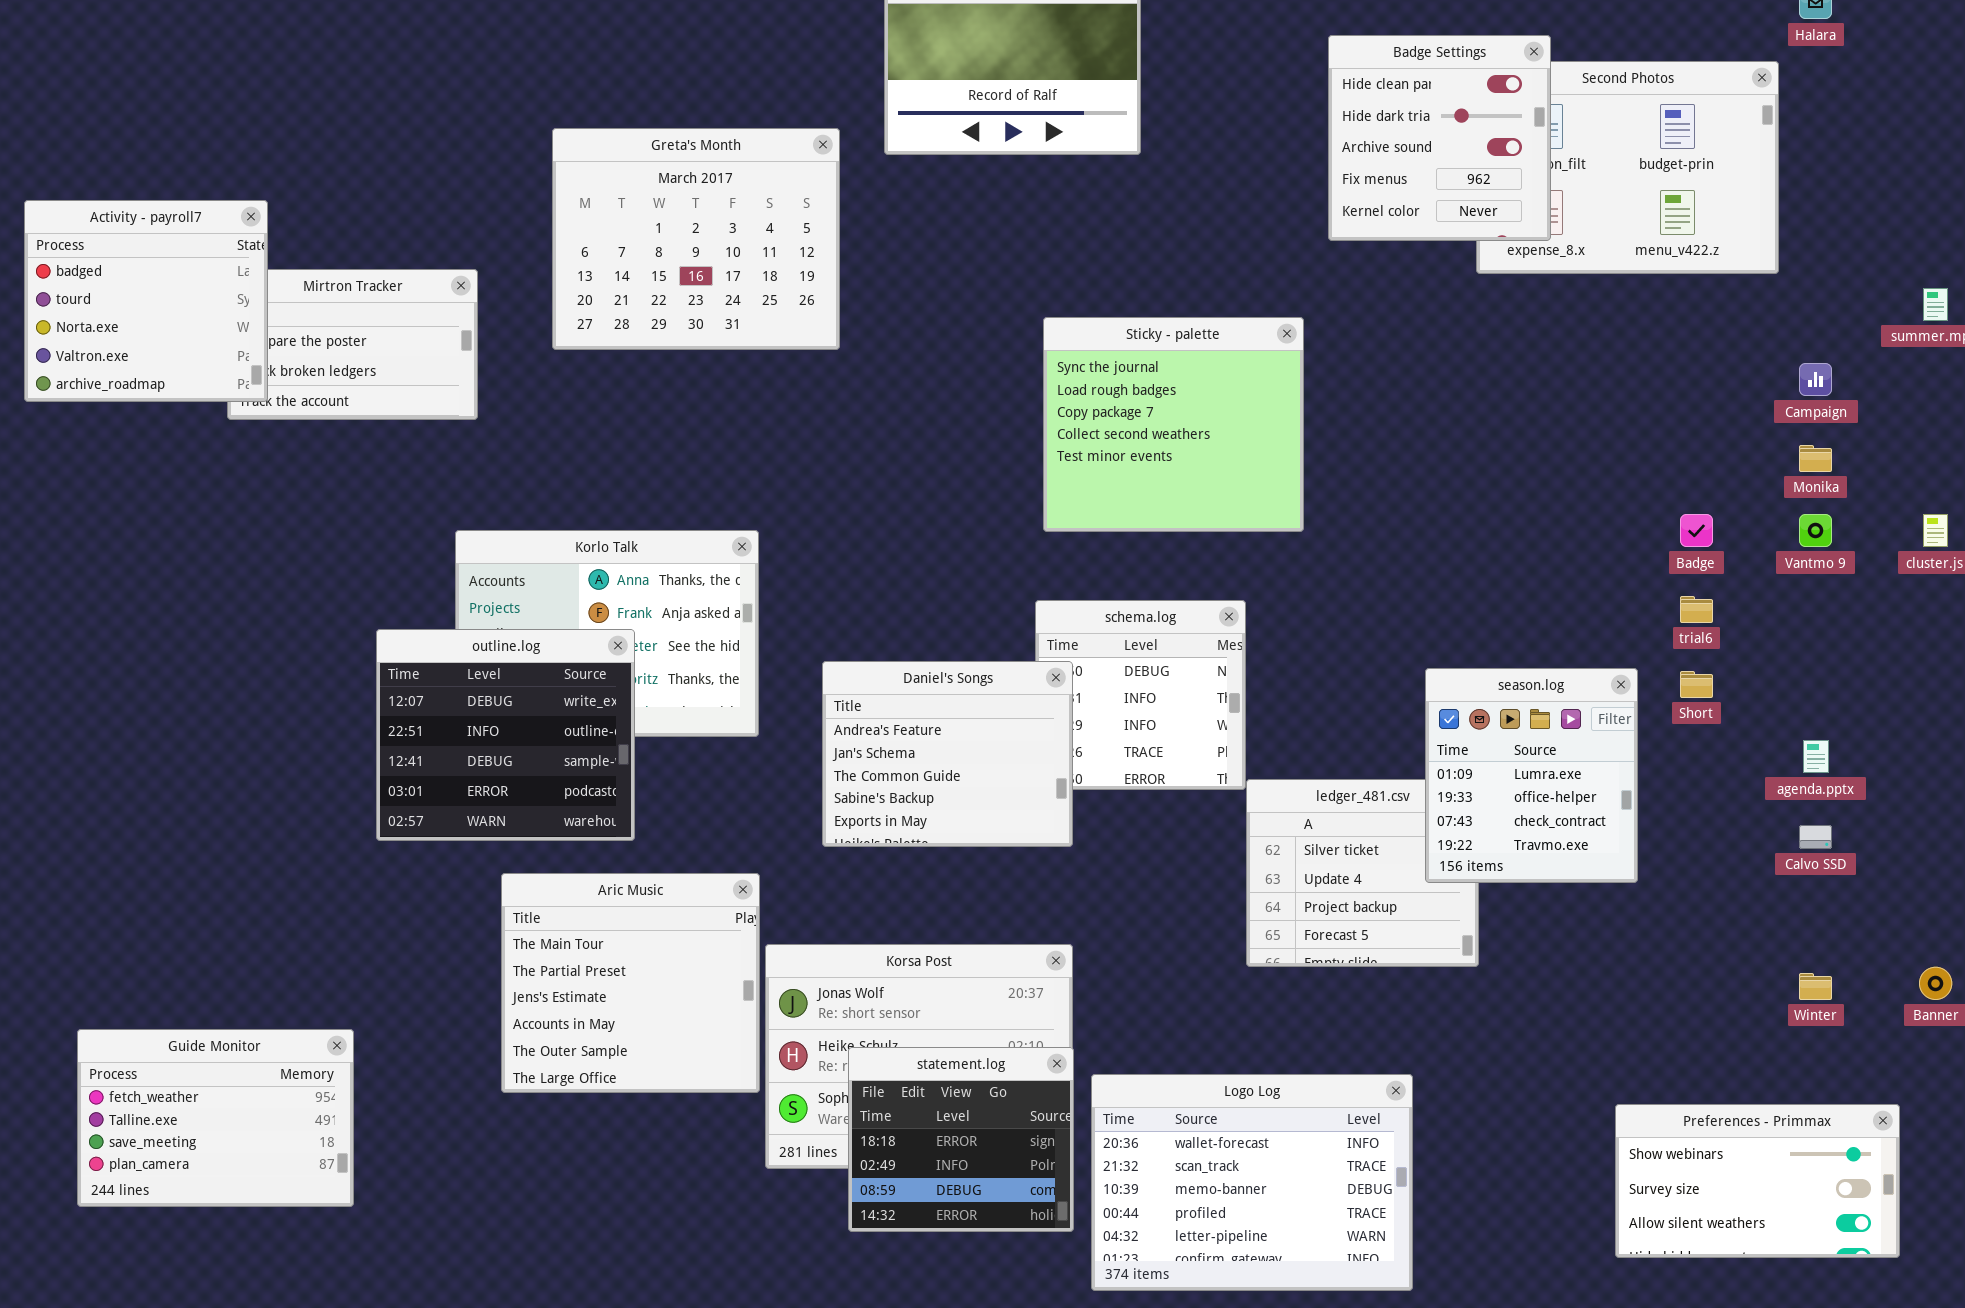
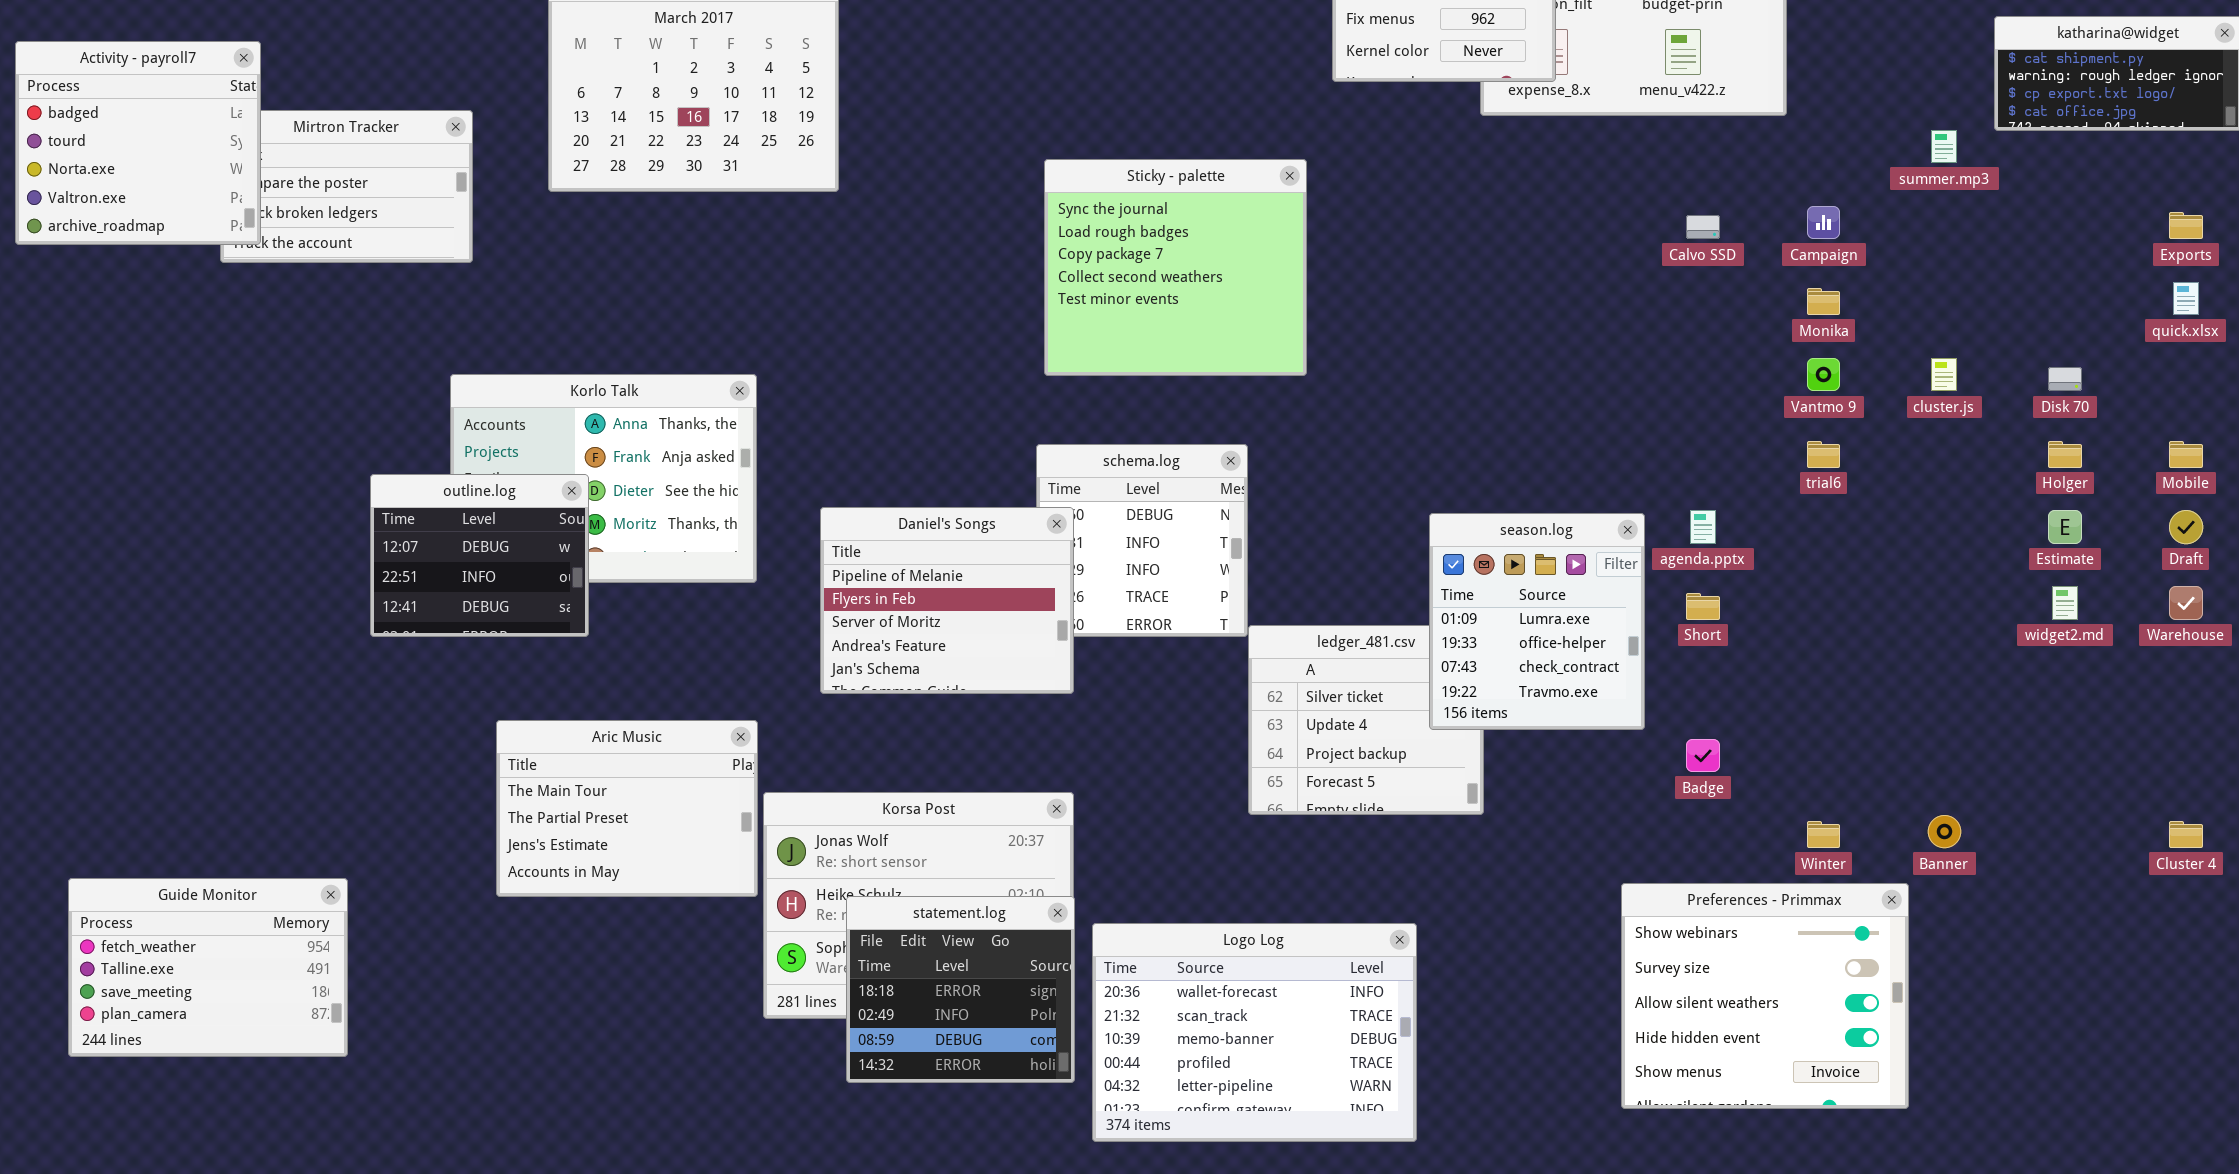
Badge: [1680,514,1713,547] -> [1686,739,1720,772], moved
trial6: [1680,596,1713,623] -> [1807,441,1840,468], moved
outline.log: [376,629,635,841] -> [370,474,589,637], resized
Daniel's Songs: [822,661,1073,847] -> [820,507,1074,694], scrolled up 3 rows
Short: [1680,671,1713,698] -> [1686,593,1720,620], moved
agenda.pptx: [1803,740,1829,773] -> [1690,510,1716,544], moved
Calvo SSD: [1799,825,1832,849] -> [1686,215,1720,239], moved
Aric Music: [501,873,760,1093] -> [496,720,758,897], resized
Preferences - Primmax: [1615,1104,1900,1258] -> [1621,883,1909,1109], resized

